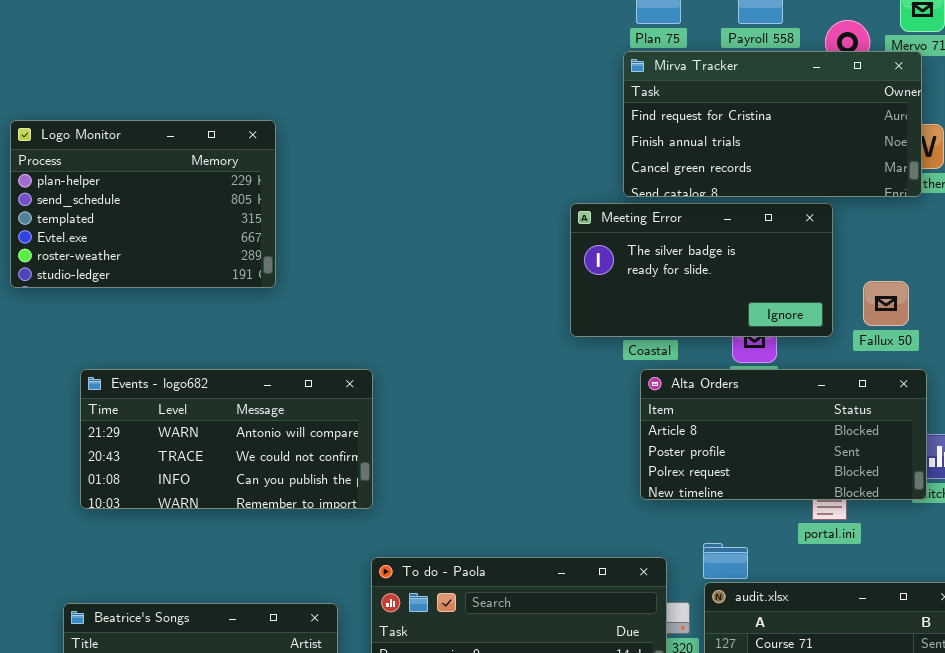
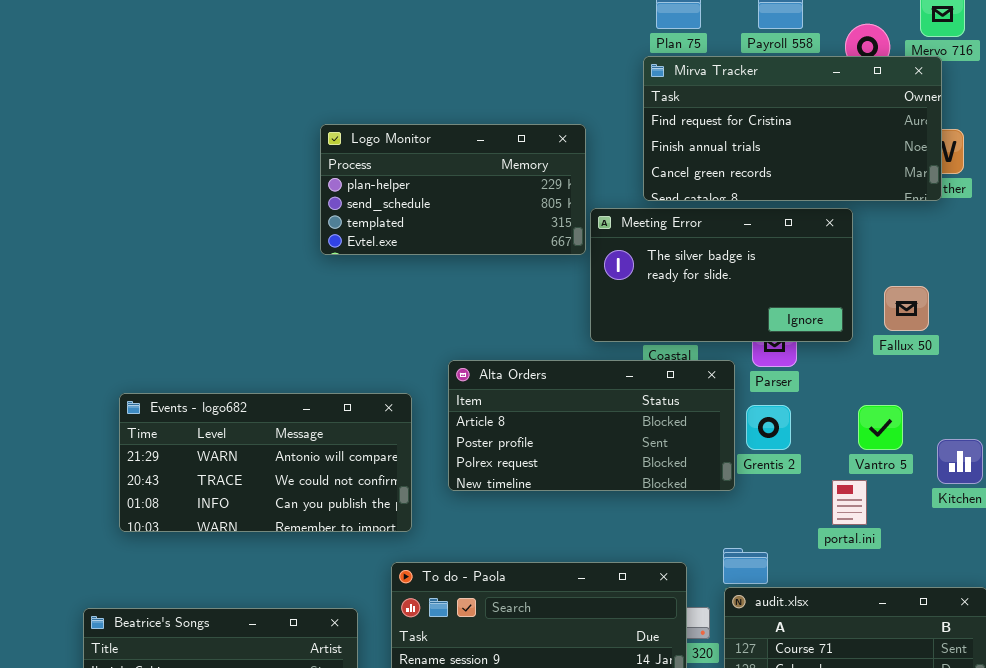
Logo Monitor: [10,120,276,288] -> [320,124,586,255], moved, resized
Events - logo682: [80,369,373,509] -> [119,393,412,532], moved
Alta Orders: [640,369,927,500] -> [448,360,735,491], moved

